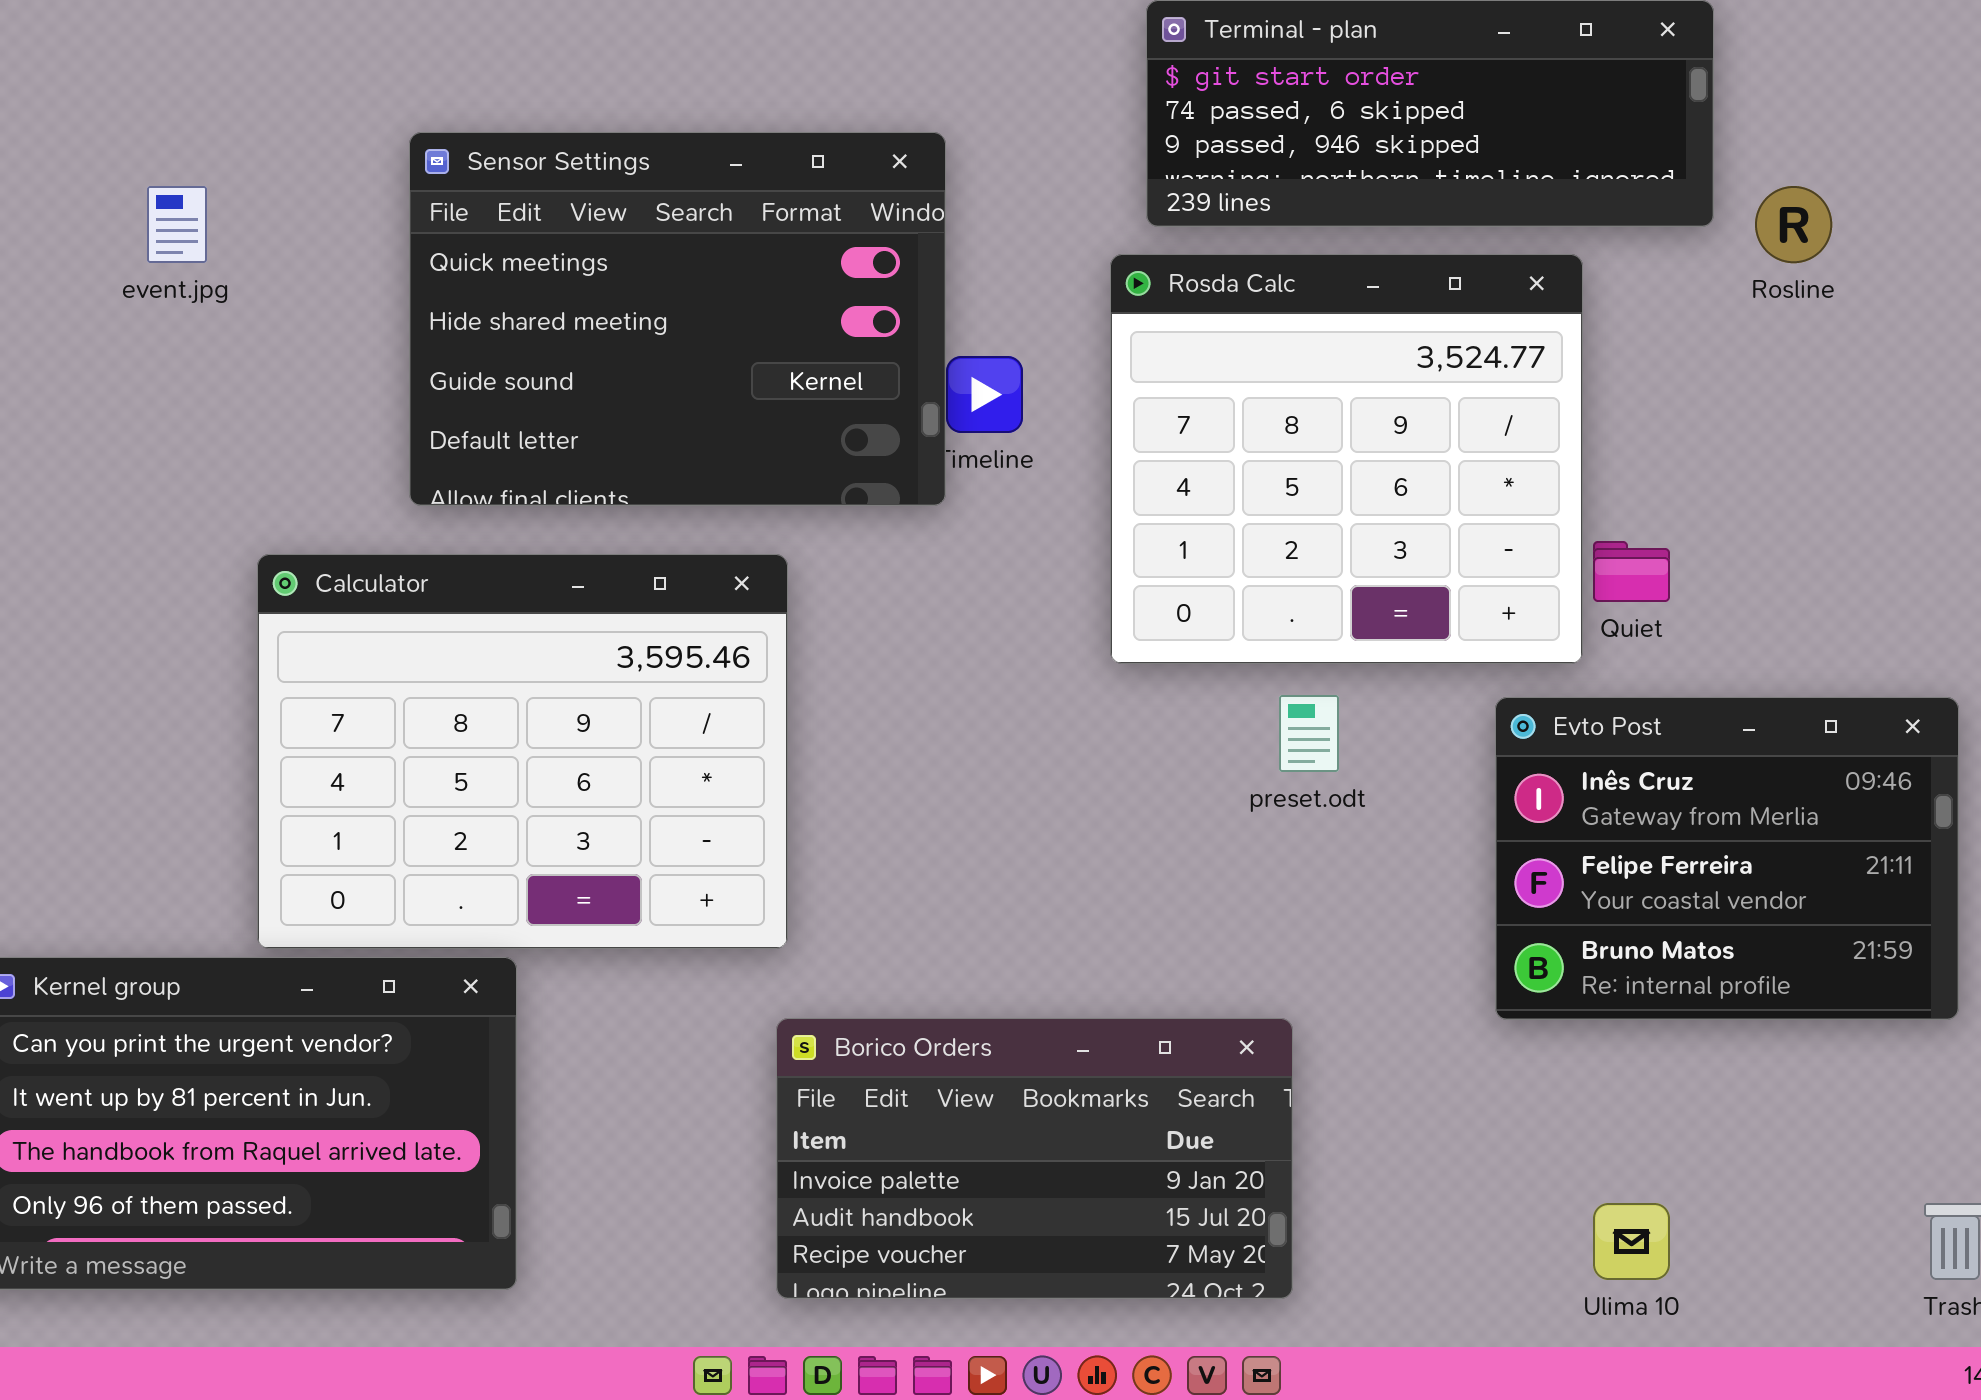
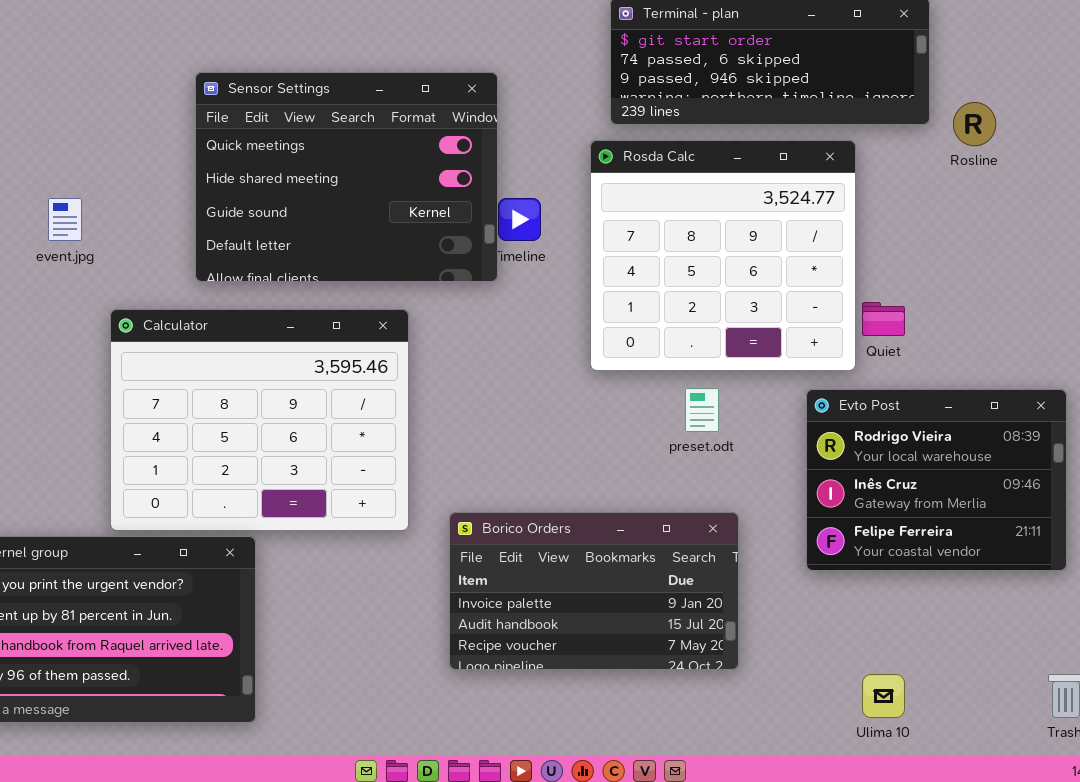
event.jpg: [147,186,207,263] -> [48,198,82,241], moved
Evto Post: [1495,697,1959,1020] -> [806,389,1067,571], scrolled up 1 row
Borico Orders: [776,1018,1293,1299] -> [449,512,739,670], moved

